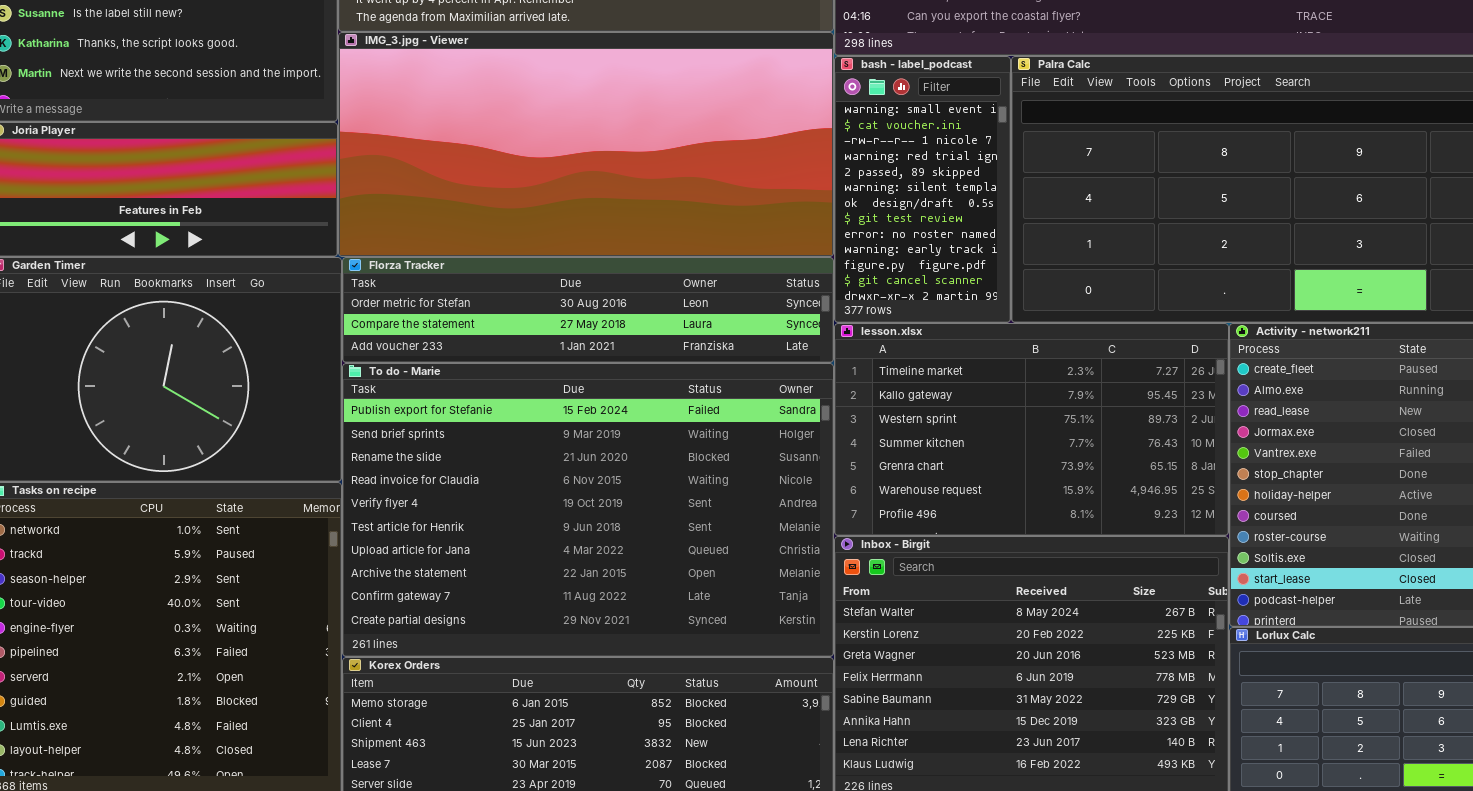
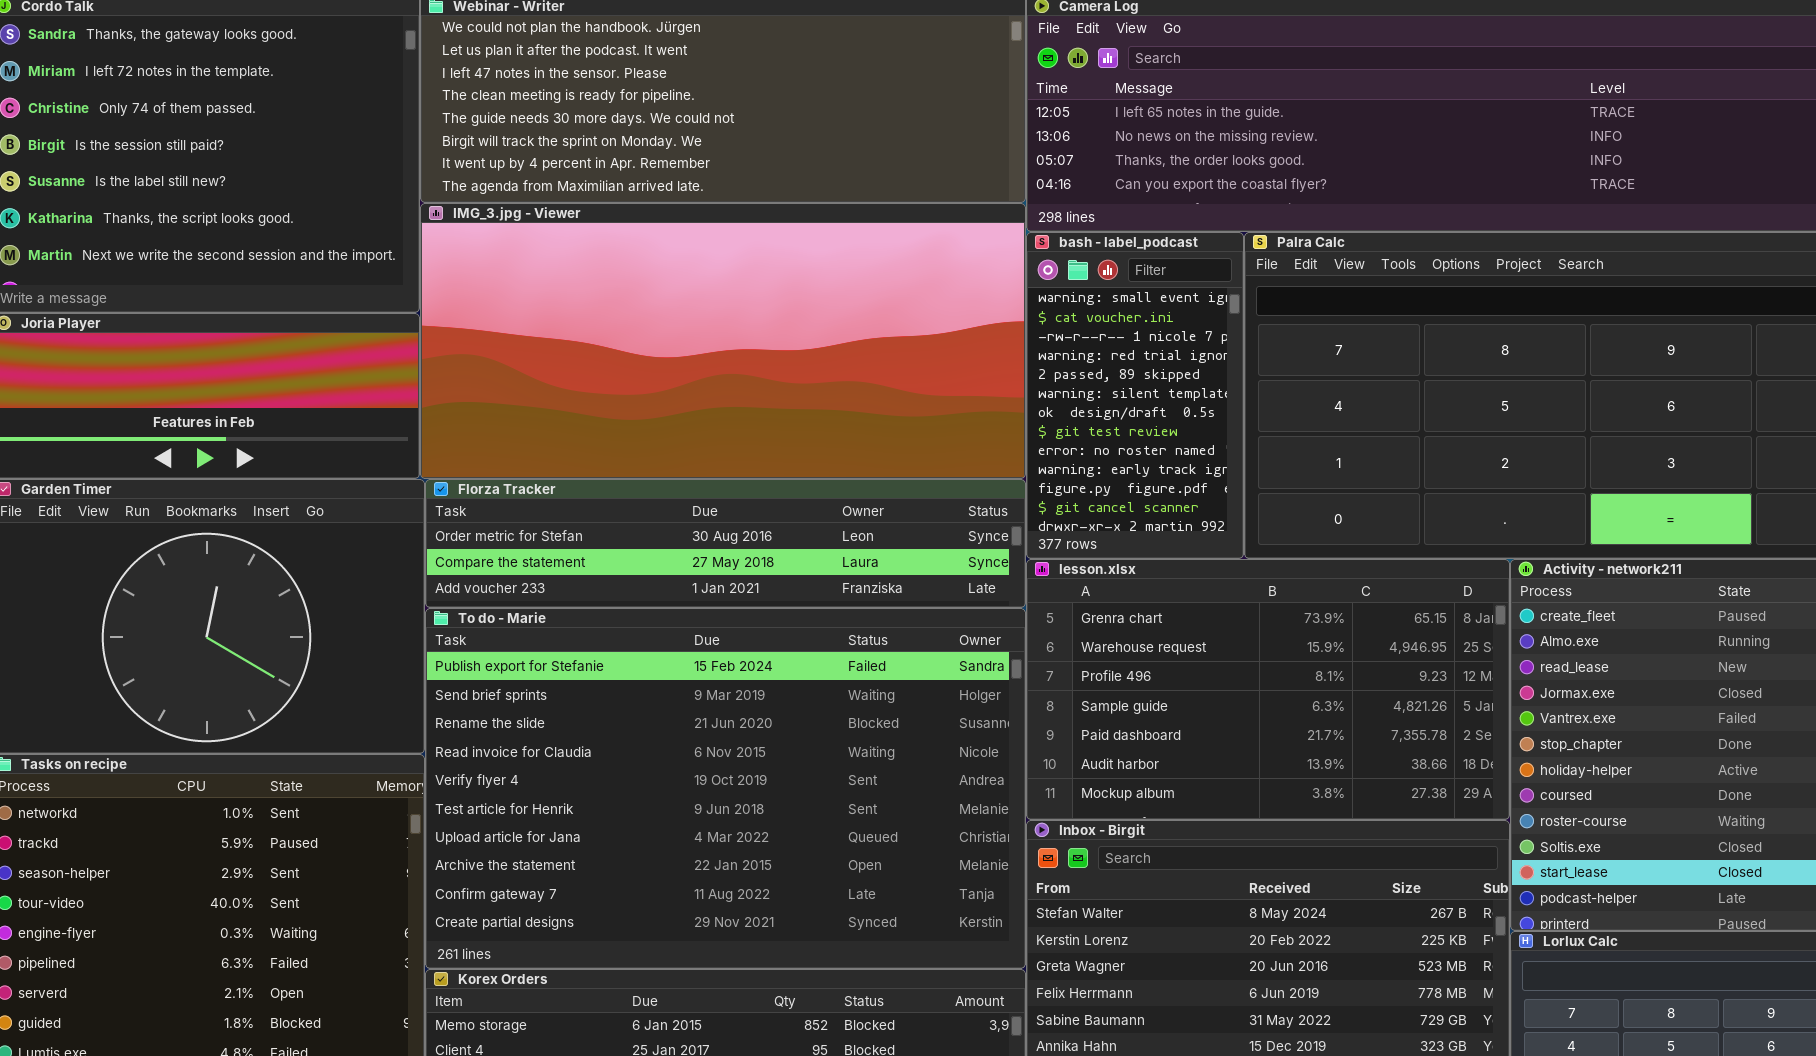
lesson.xlsx: [834,323,1229,536] -> [1026,559,1510,820], scrolled down 4 rows

